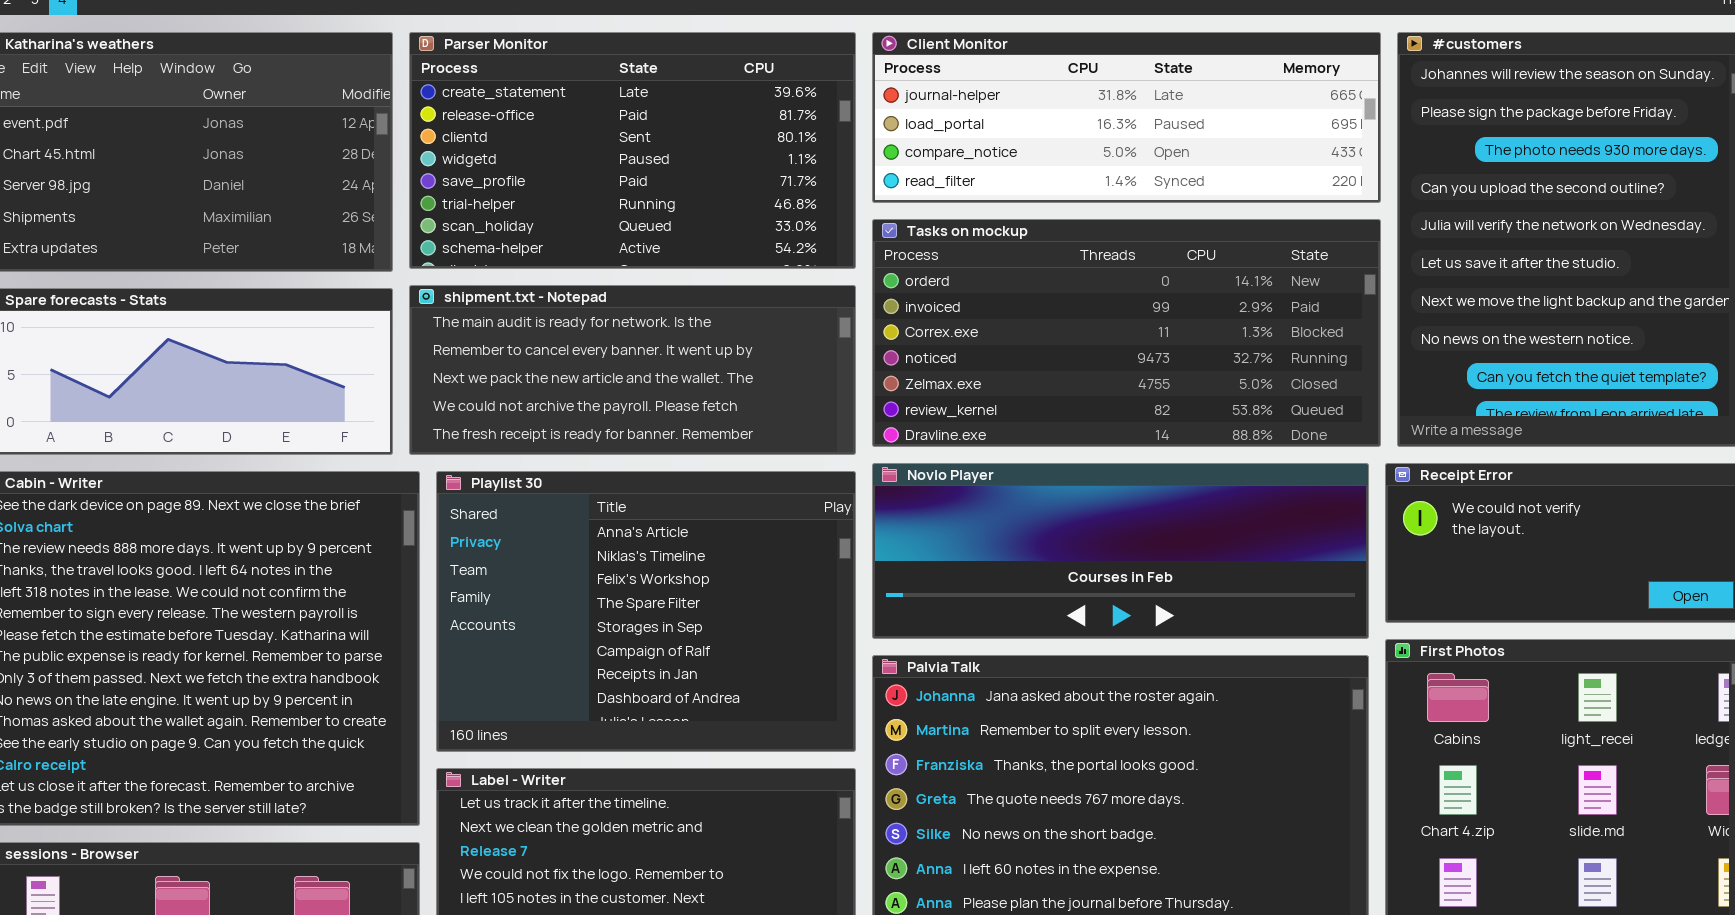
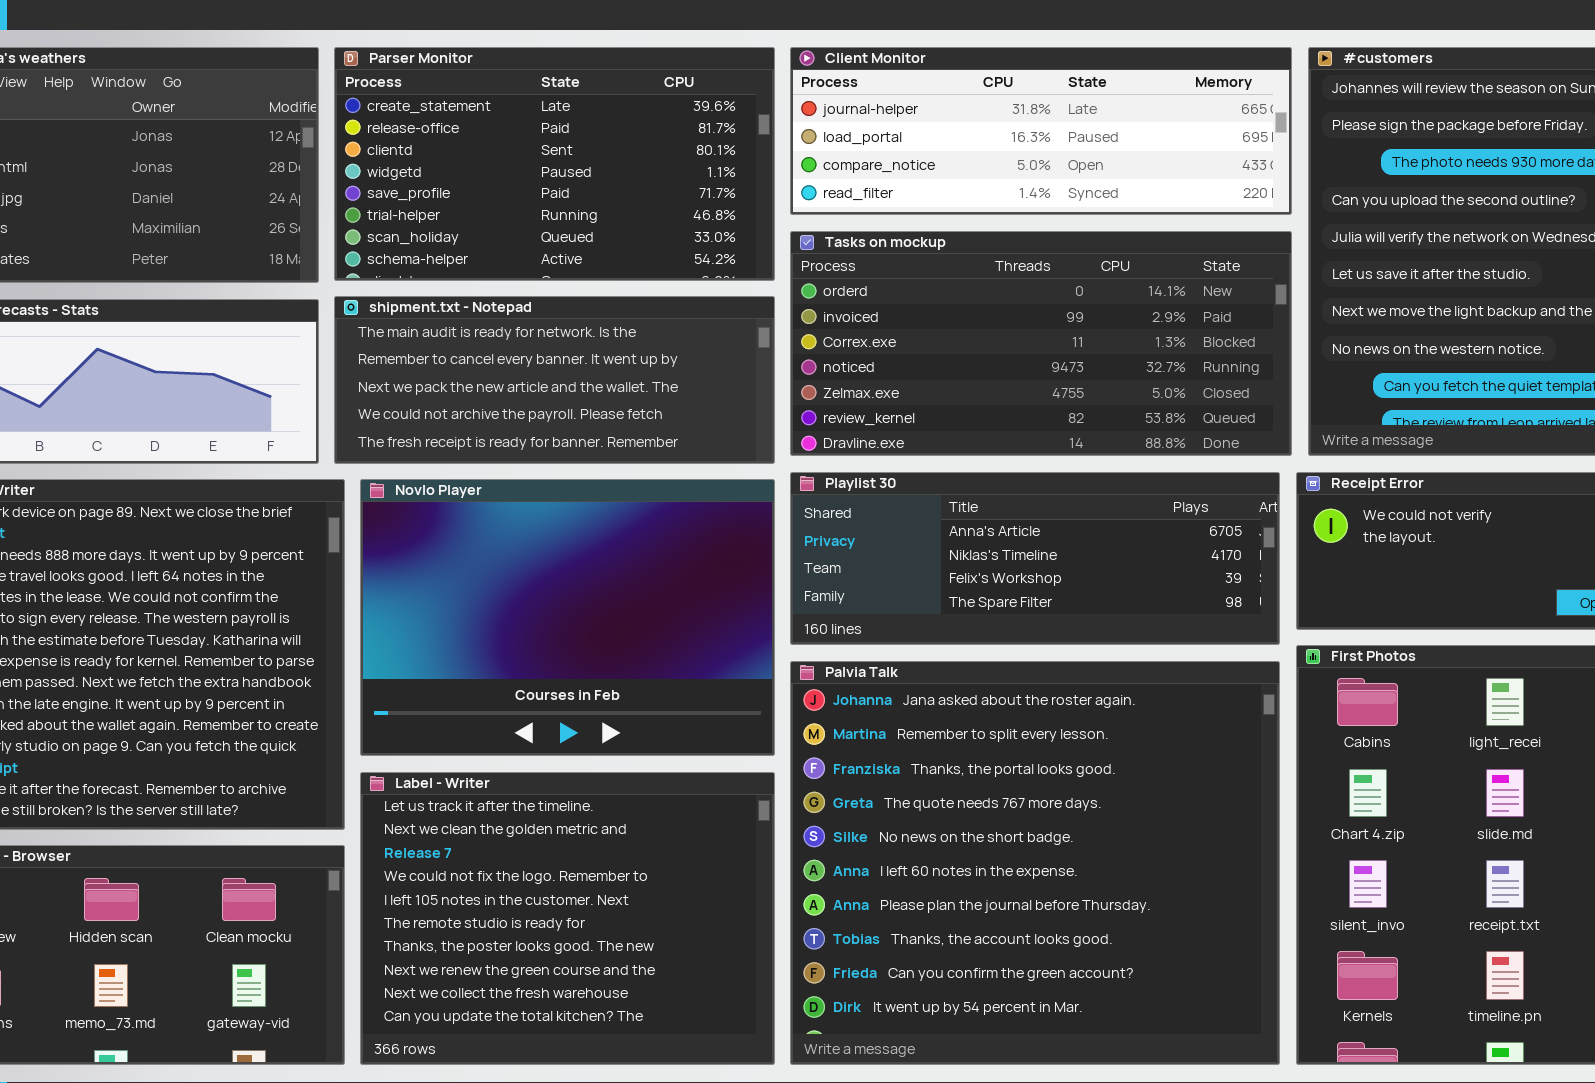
Novlo Player: [872,463,1369,639] -> [360,479,775,756], moved, resized
Playlist 30: [436,471,856,752] -> [790,472,1280,645], moved, resized

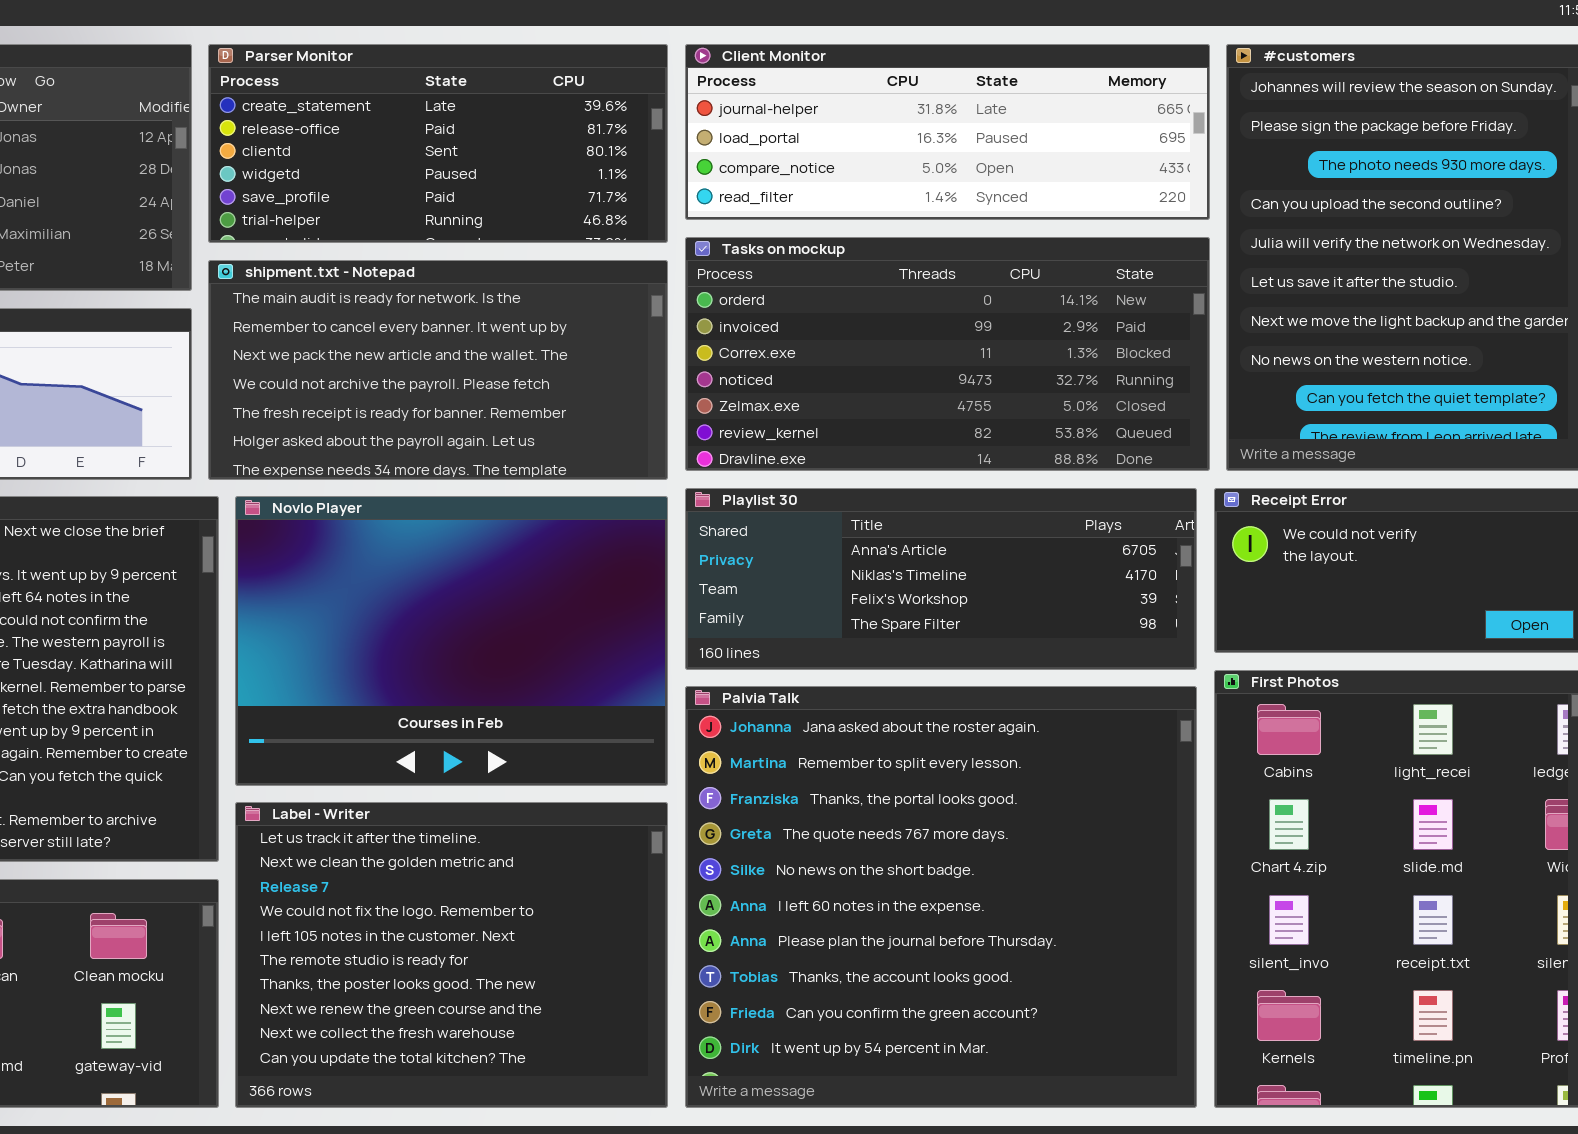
Parser Monitor: [334,47,775,281] -> [208,44,668,243], resized
shipment.txt - Notepad: [334,296,775,464] -> [208,260,668,480], resized

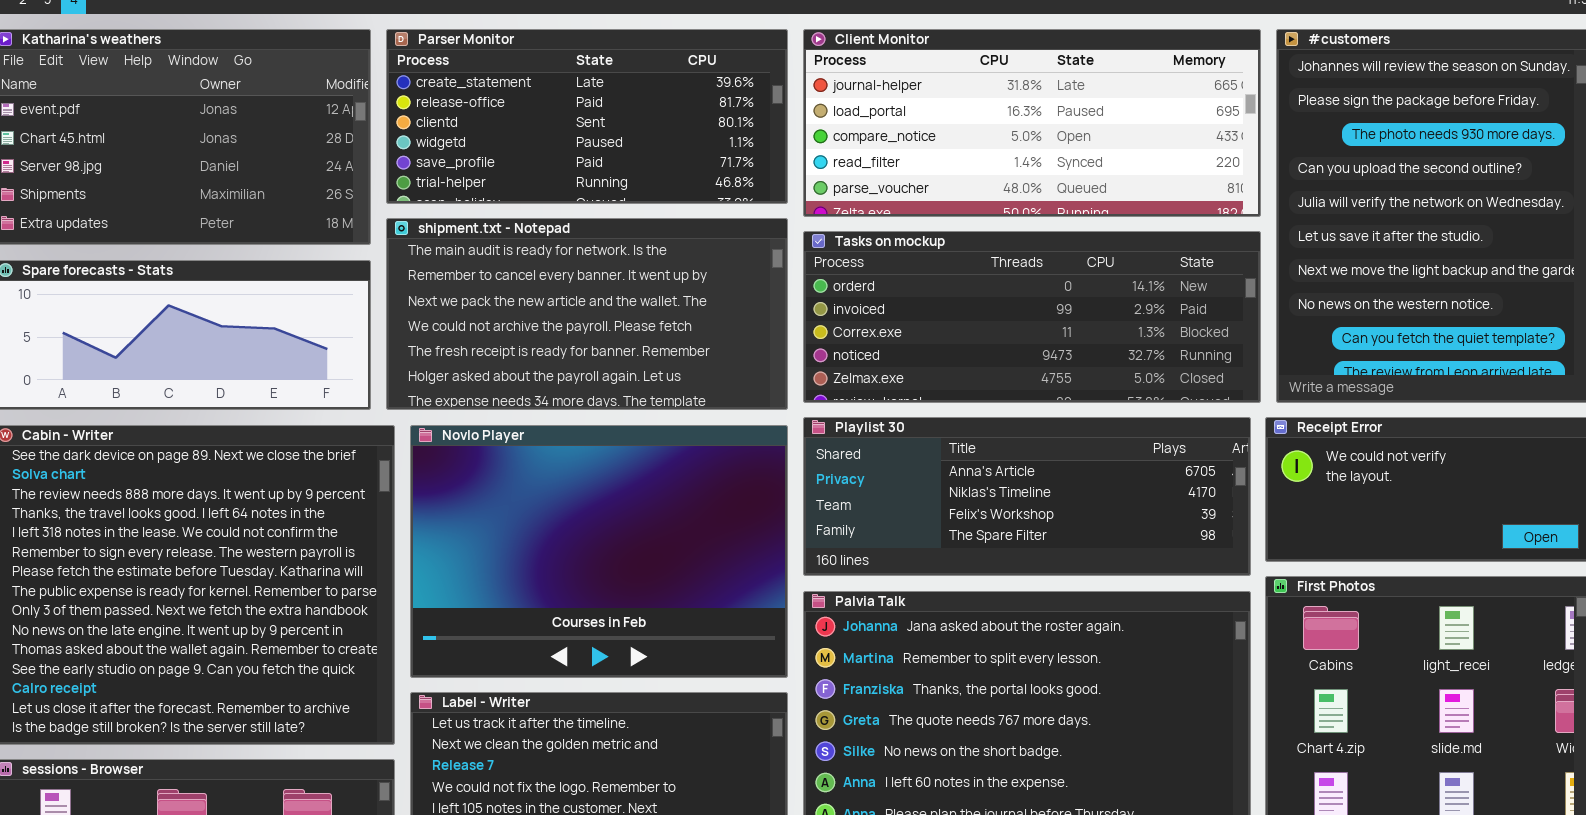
Client Monitor: [685,44,1210,220] -> [803,29,1261,217], resized
Tasks on mockup: [685,237,1210,471] -> [803,231,1261,403], resized

